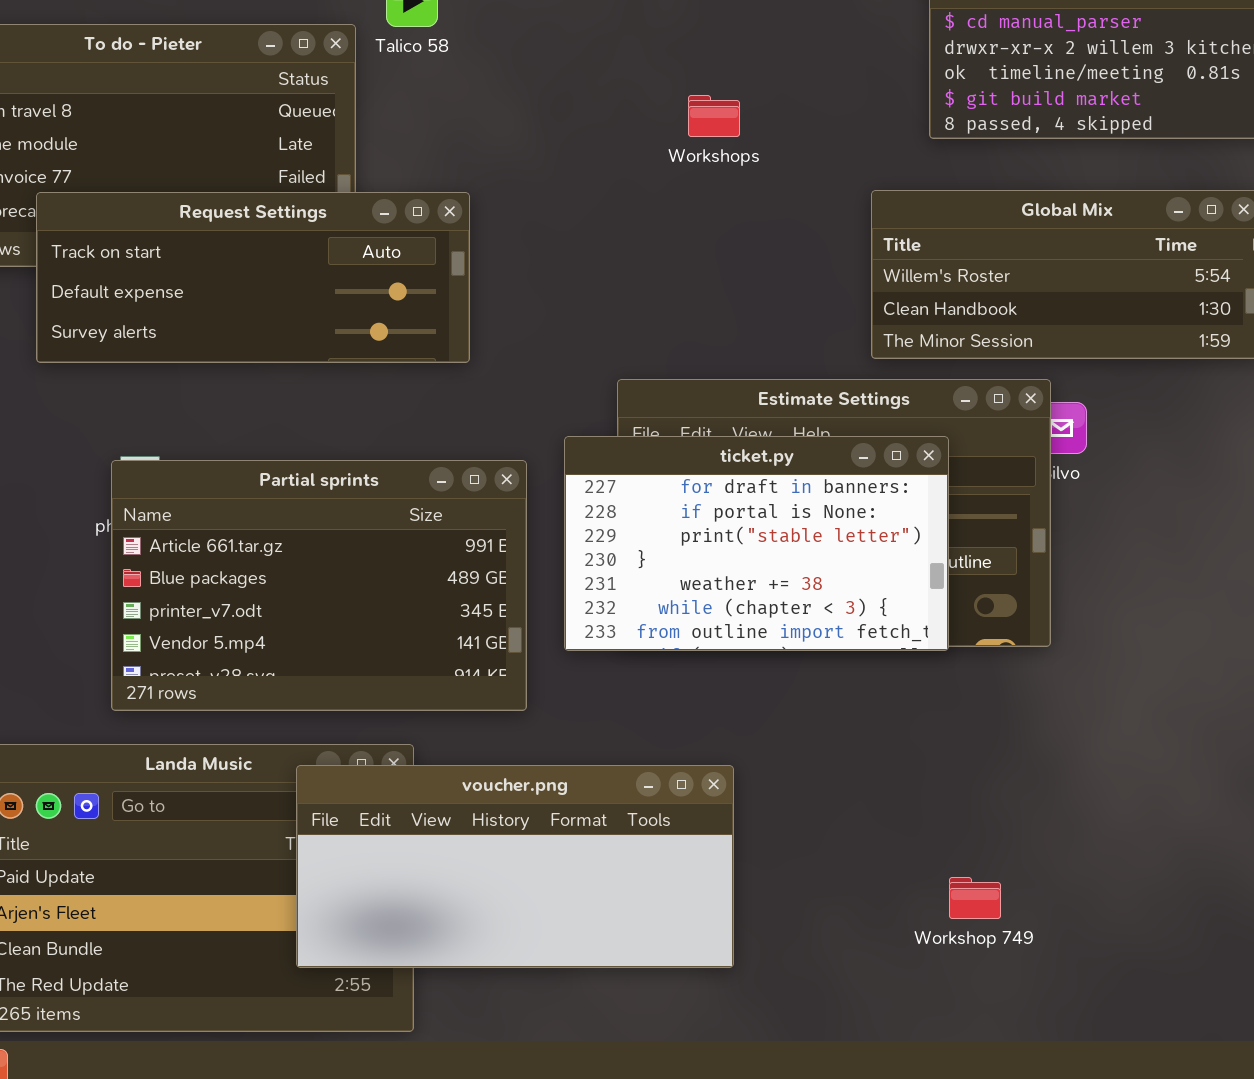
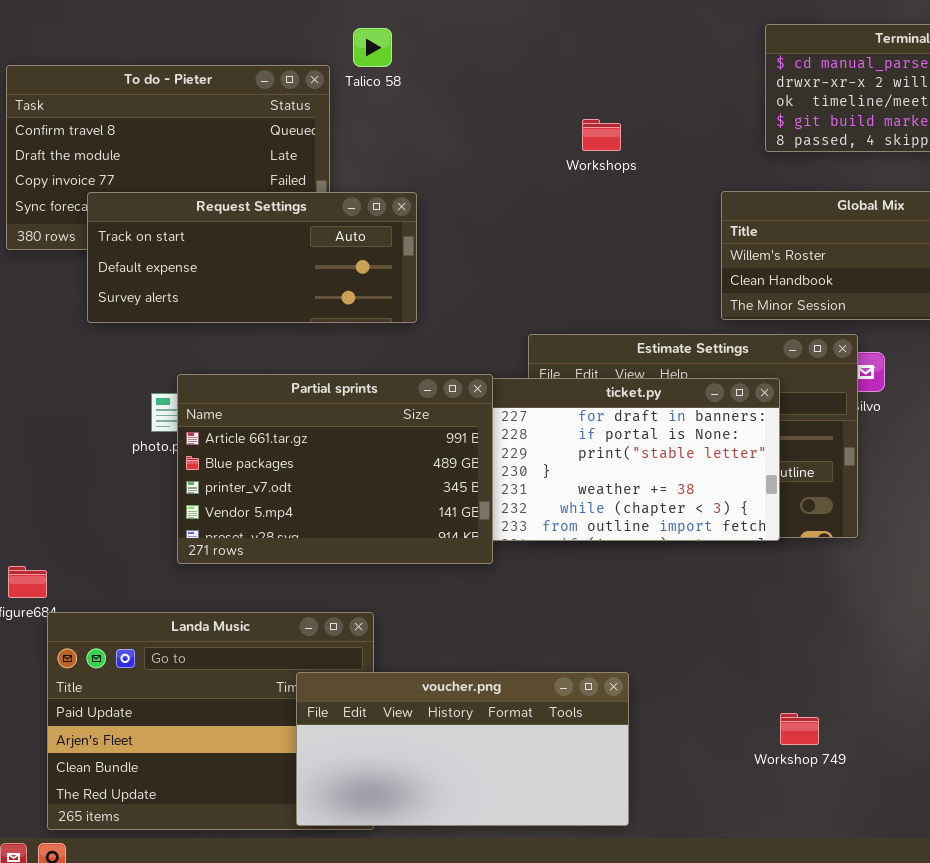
Partial sprints: [111,460,527,711] -> [177,374,493,564], moved
voucher.png: [296,765,734,968] -> [296,672,629,826], moved

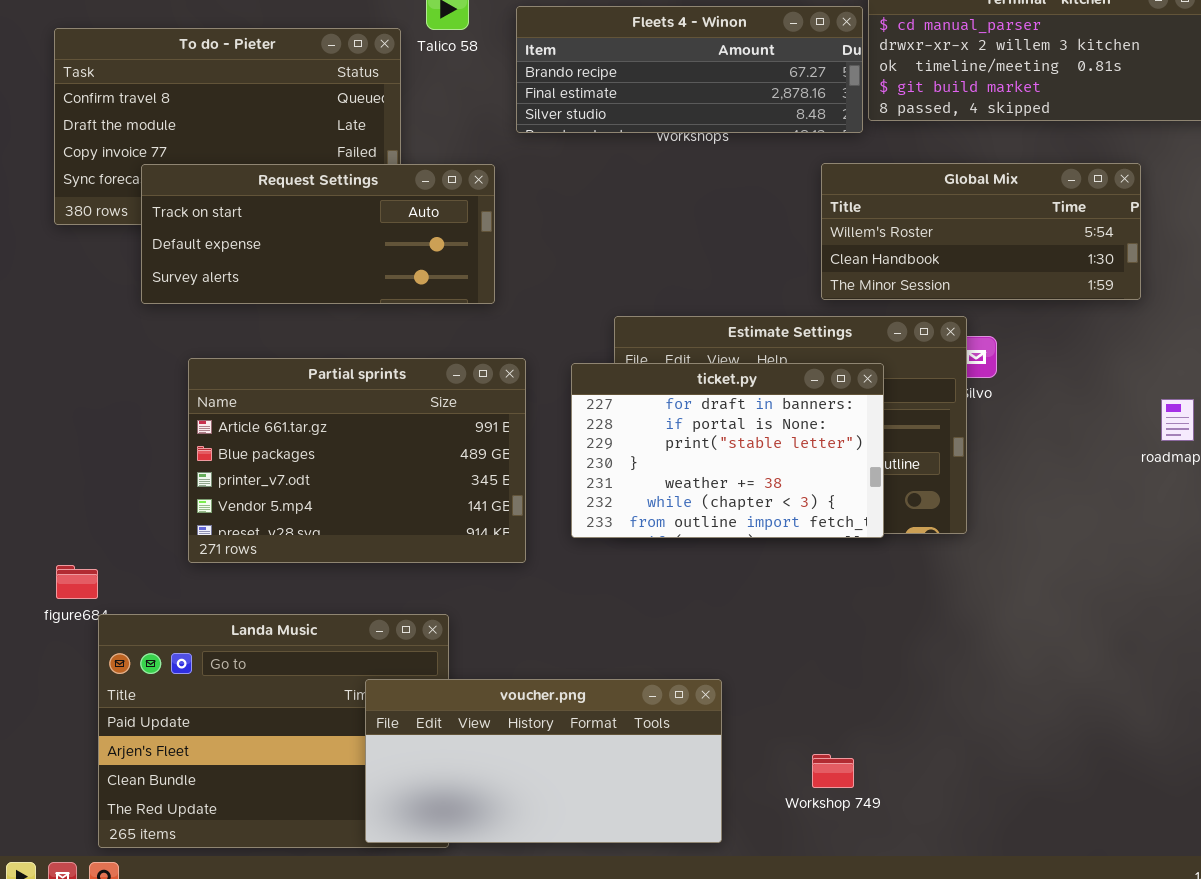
Fleets 4 - Winon: none -> [516,6,863,133], opened
Partial sprints: [177,374,493,564] -> [188,358,526,563], moved
Workshop 749: [780,713,819,745] -> [812,754,854,788], moved

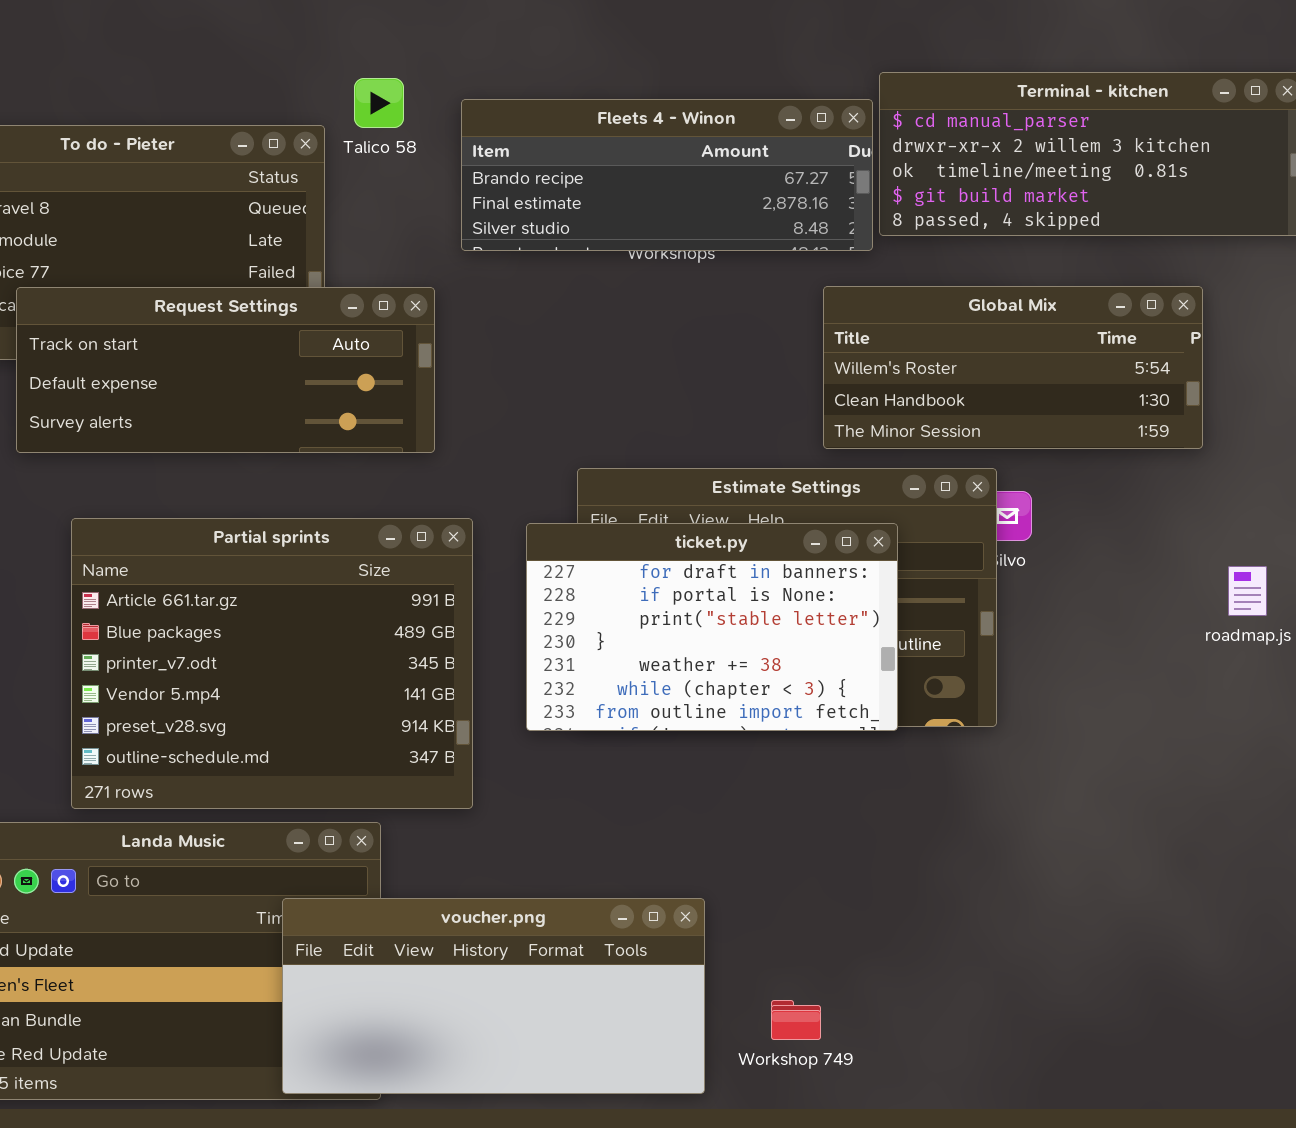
Partial sprints: [188,358,526,563] -> [71,518,473,809], resized
Workshop 749: [812,754,854,788] -> [771,1000,821,1040], moved

